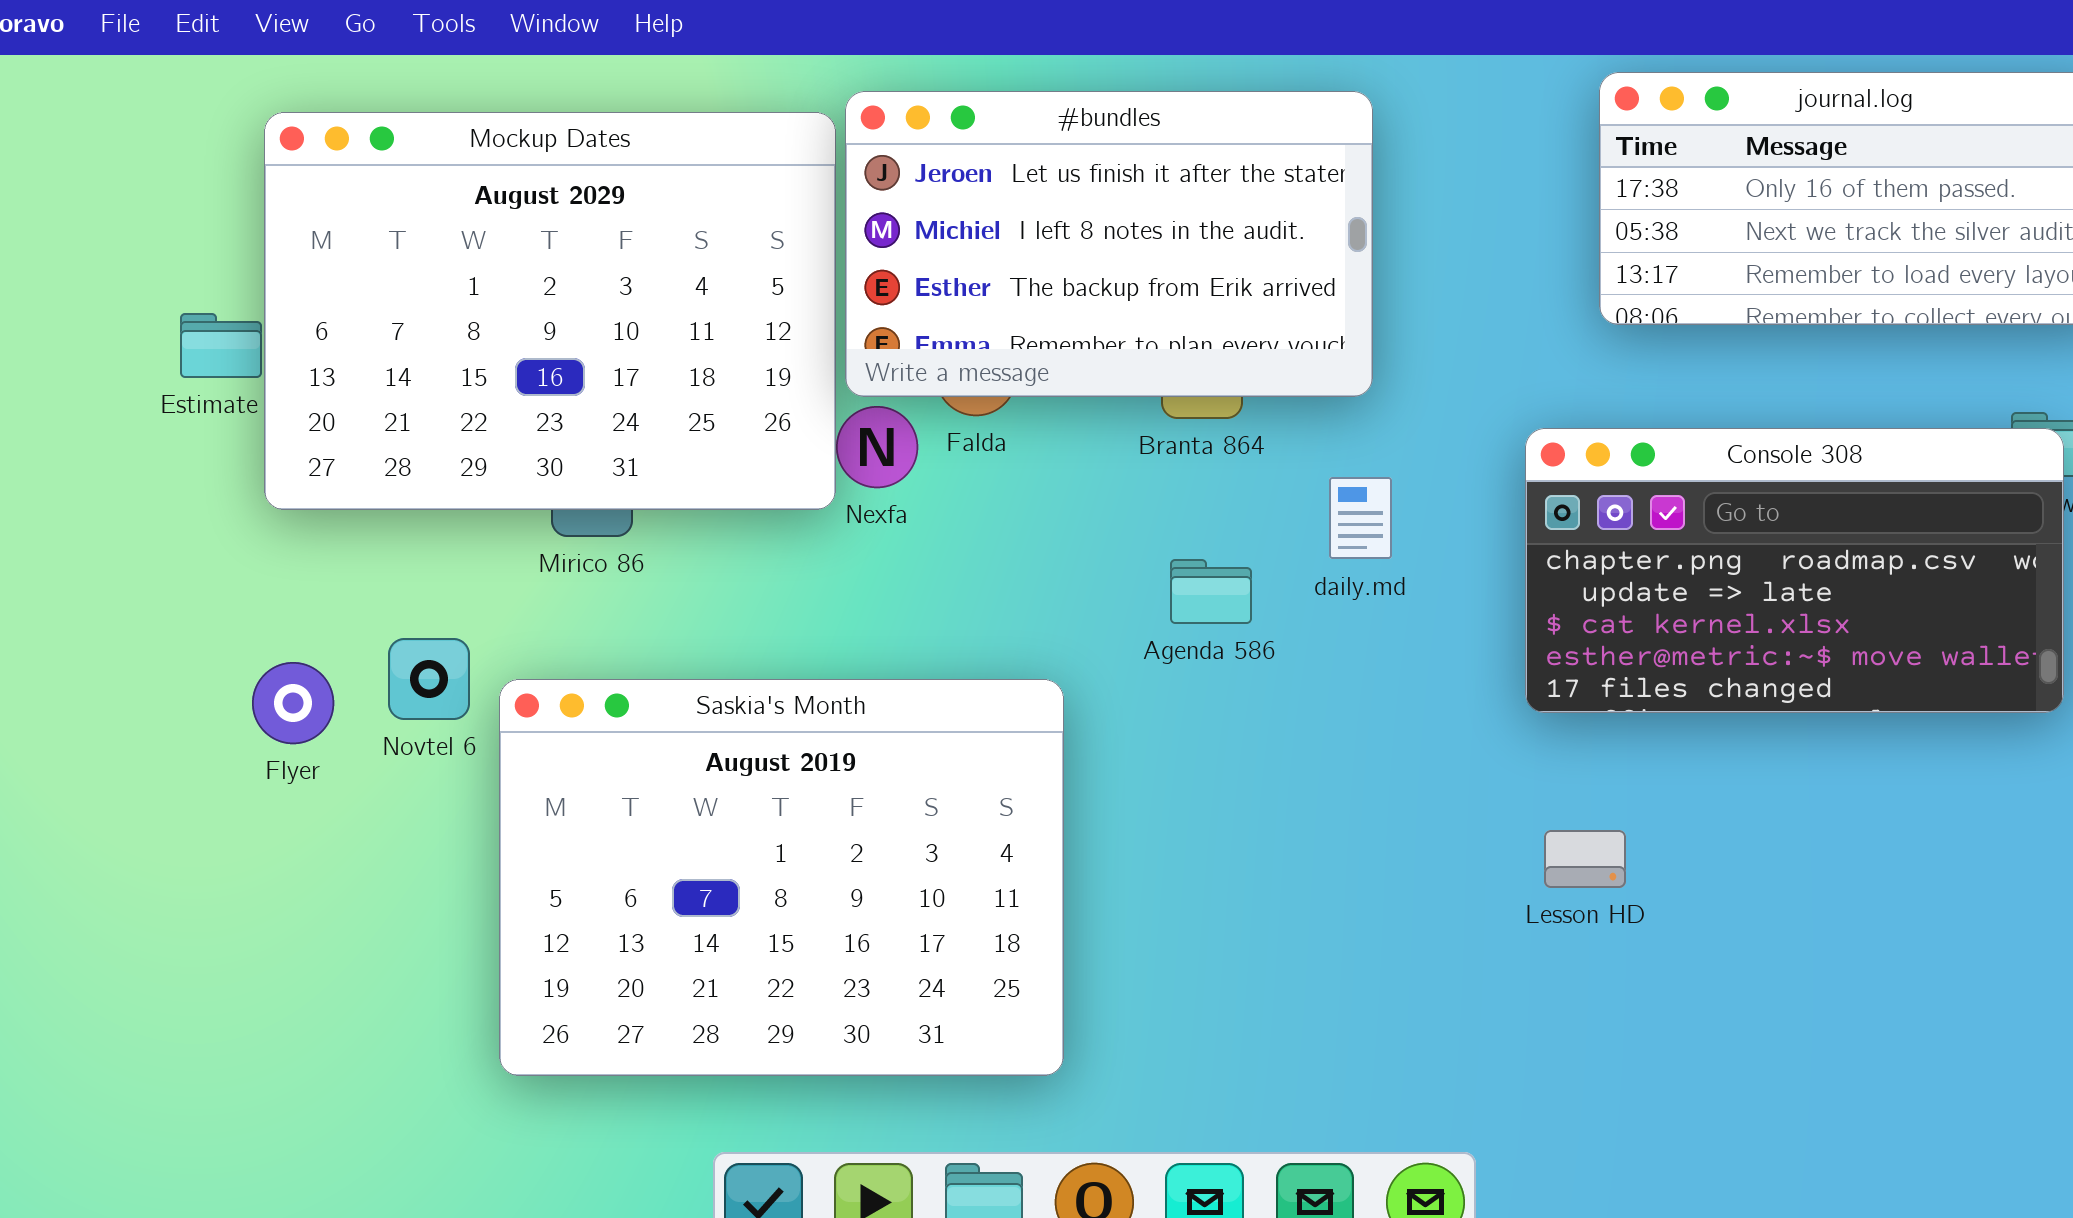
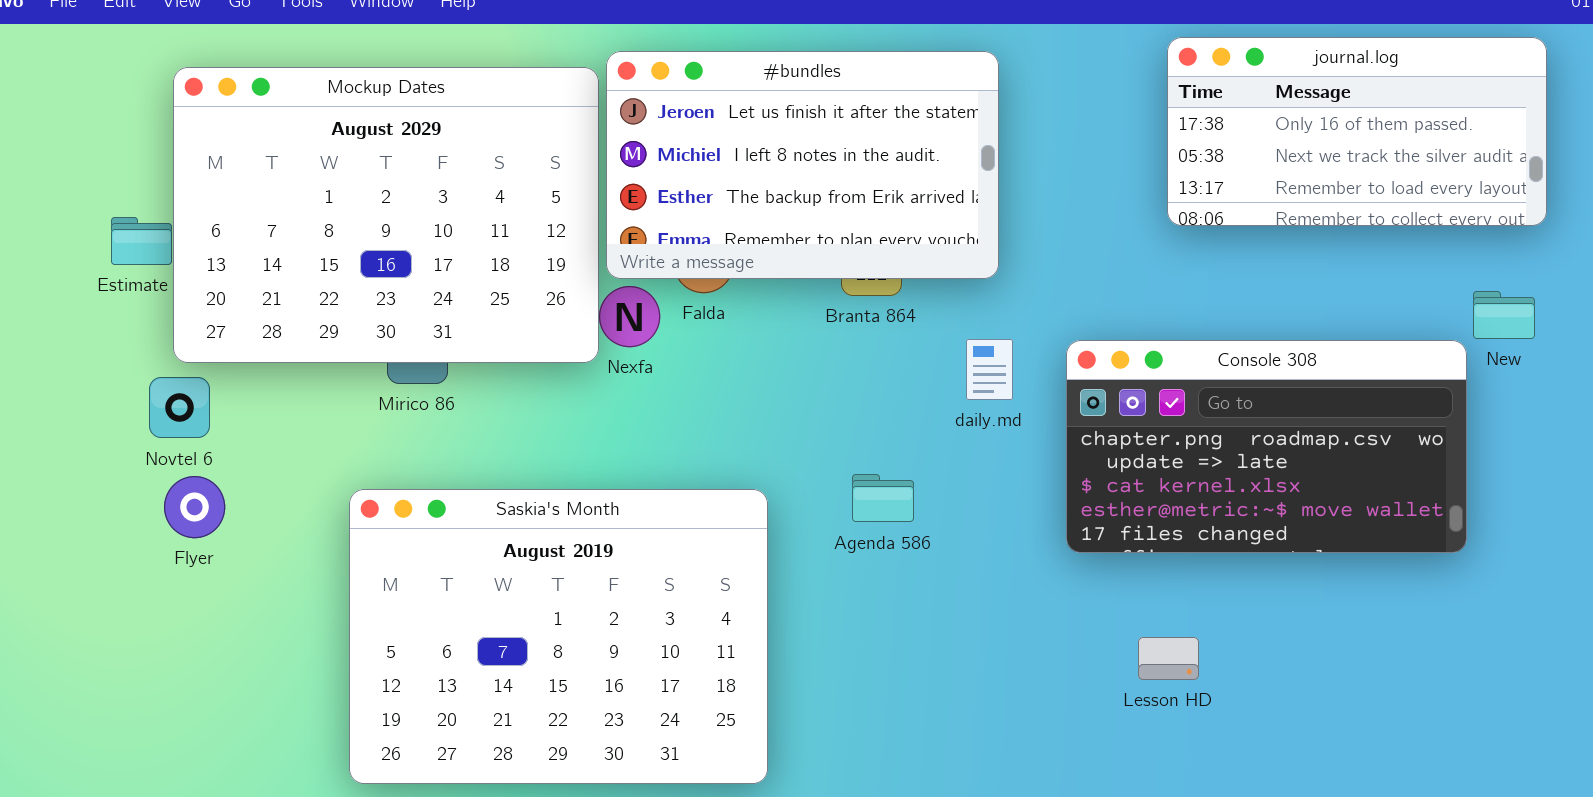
Console 308: [1525,428,2064,713] -> [1066,340,1467,553], moved
Agenda 586: [1170,559,1252,624] -> [852,474,914,522], moved
Novtel 6: [388,638,470,720] -> [149,377,210,438], moved
Lesson HD: [1544,830,1626,888] -> [1138,637,1199,680], moved

